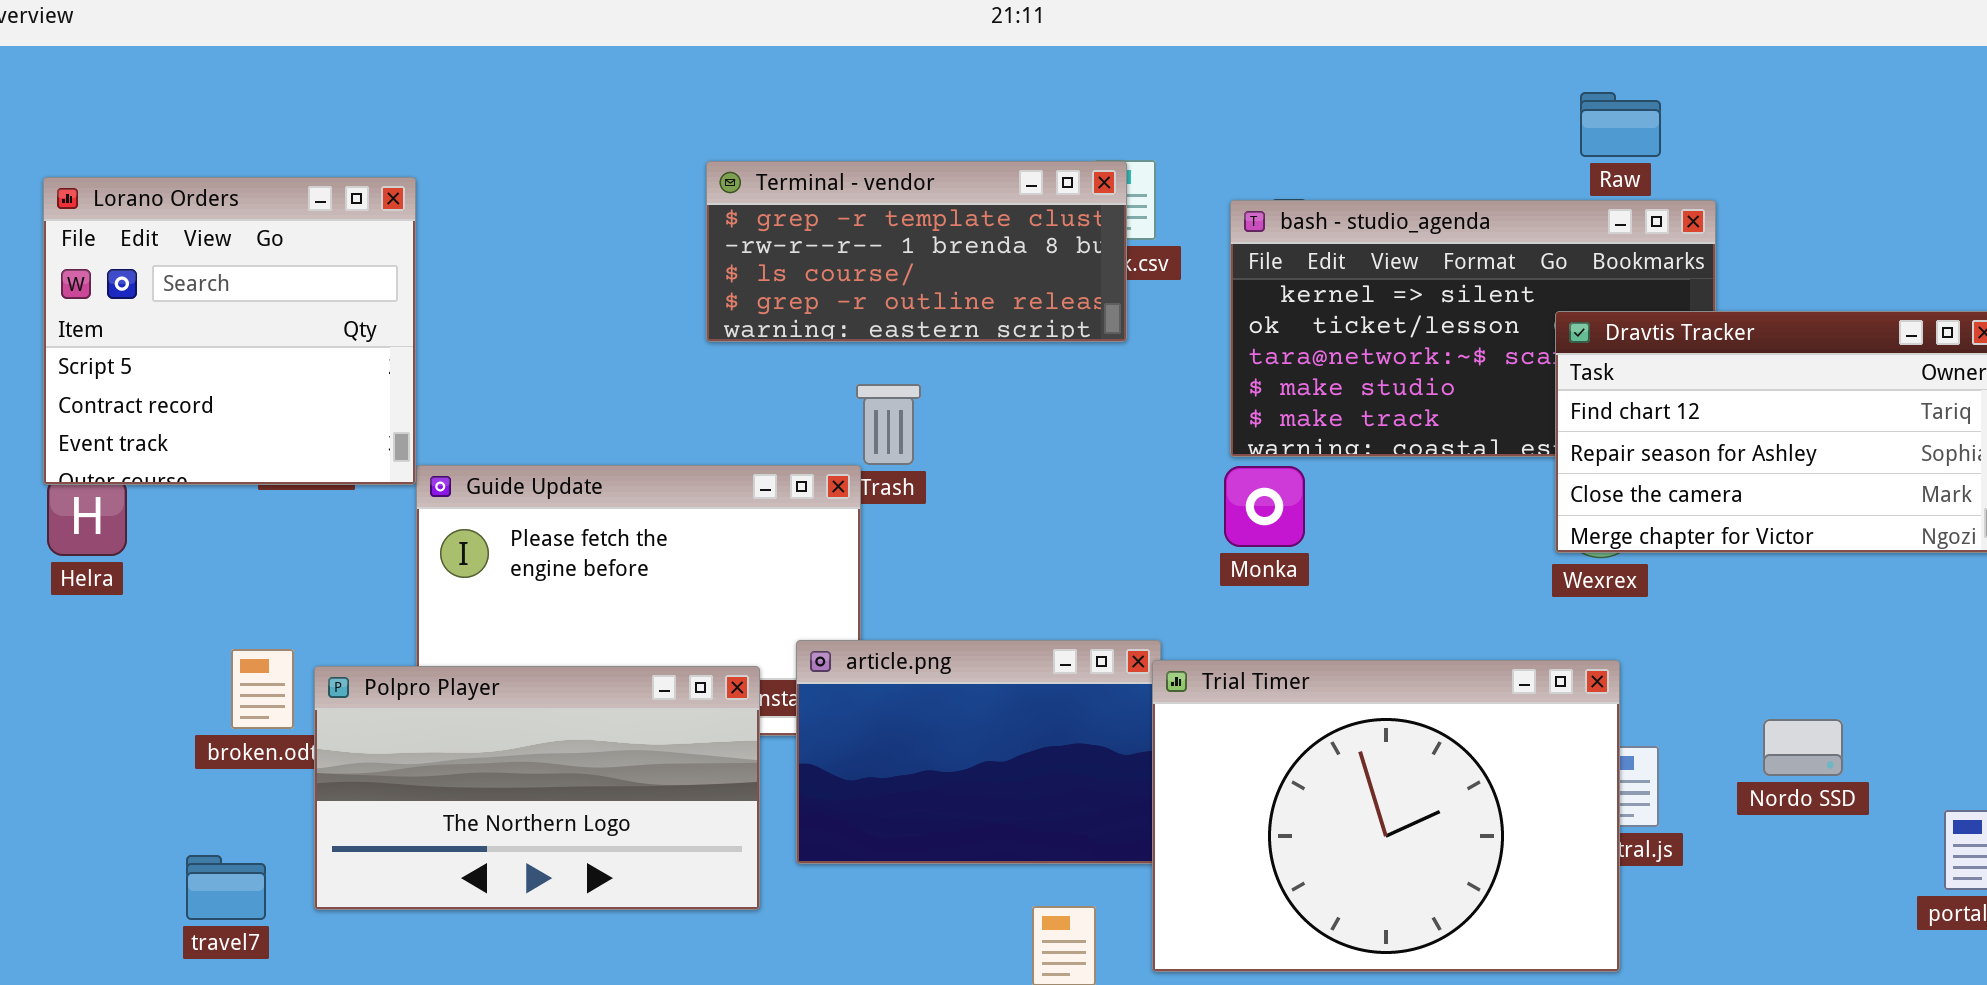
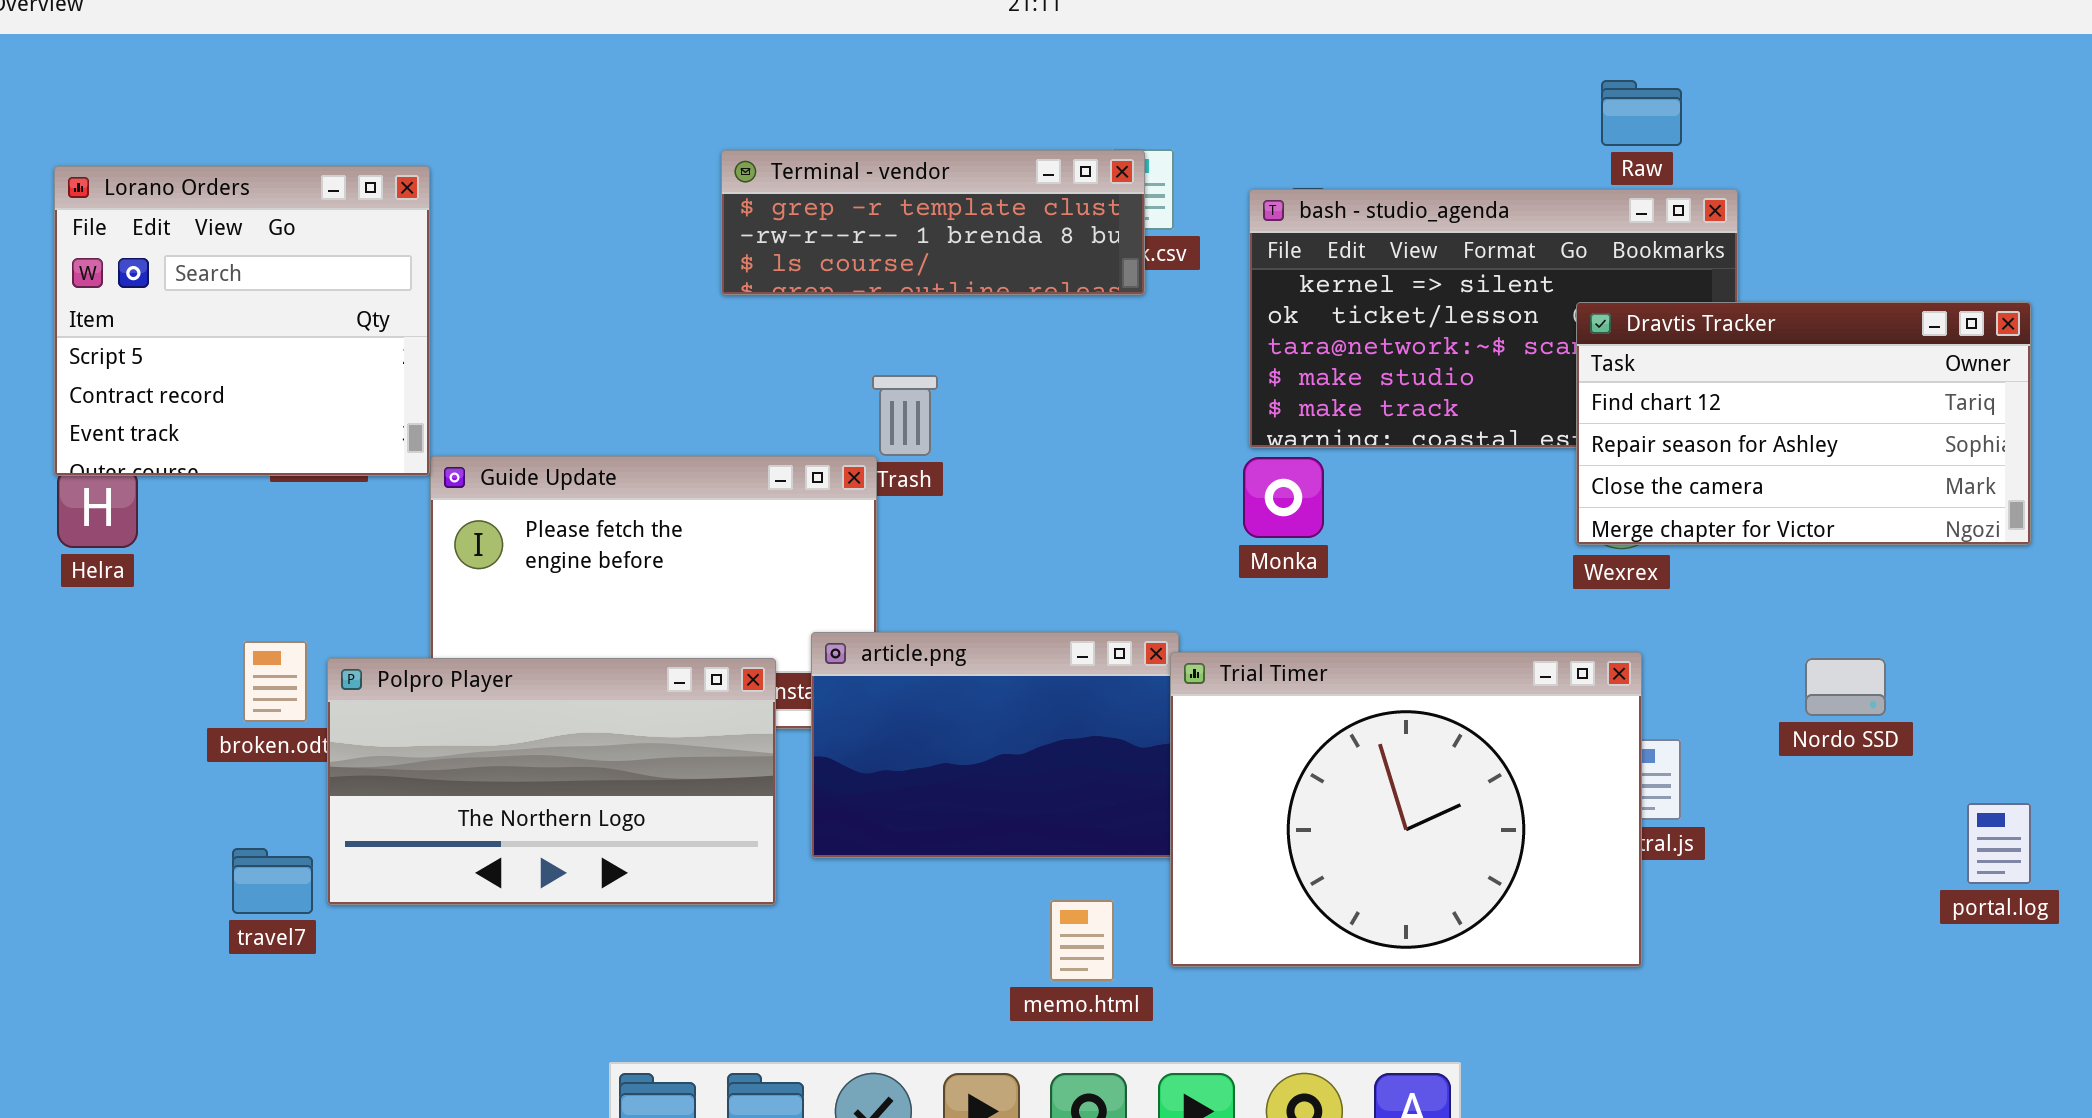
Terminal - vendor: [706,161,1127,342] -> [721,150,1145,295], resized
Nordo SSD: [1763,719,1843,776] -> [1805,658,1886,716], moved
travel7: [186,855,266,920] -> [232,848,313,914], moved

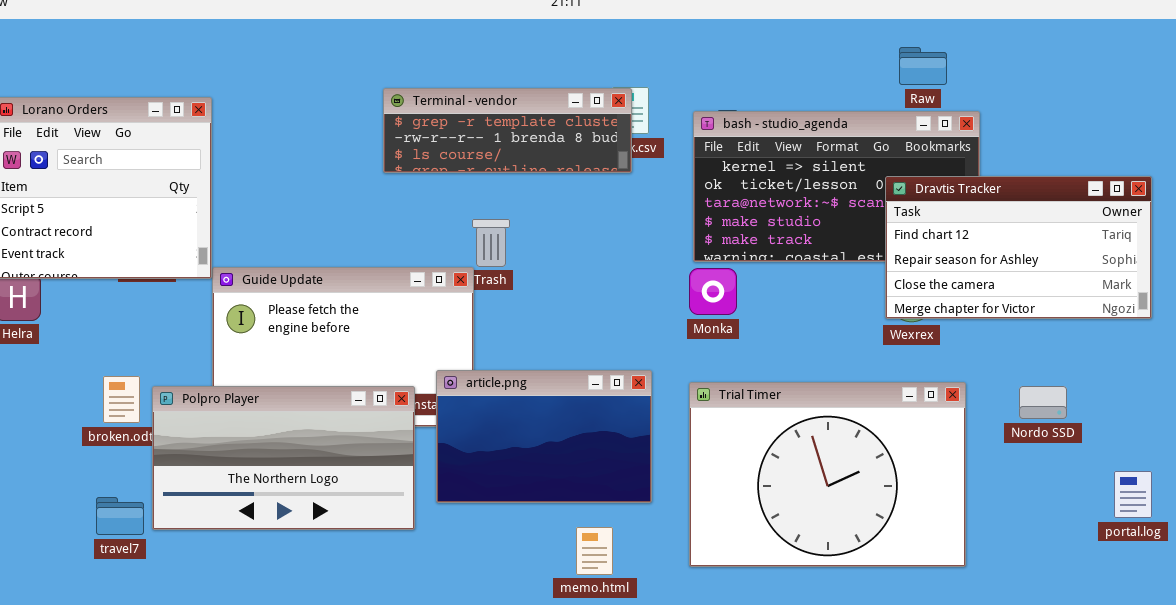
Trial Timer: [1170,652,1642,967] -> [689,382,966,567], moved

